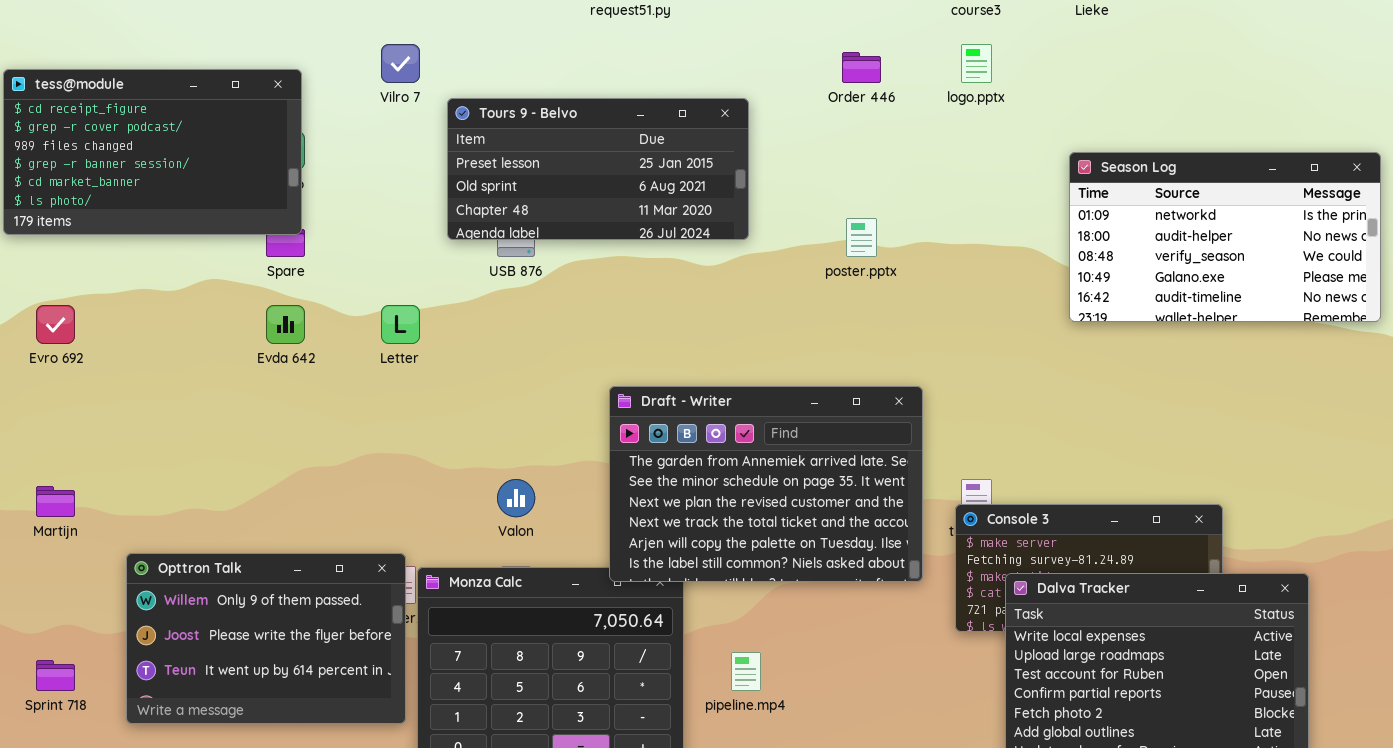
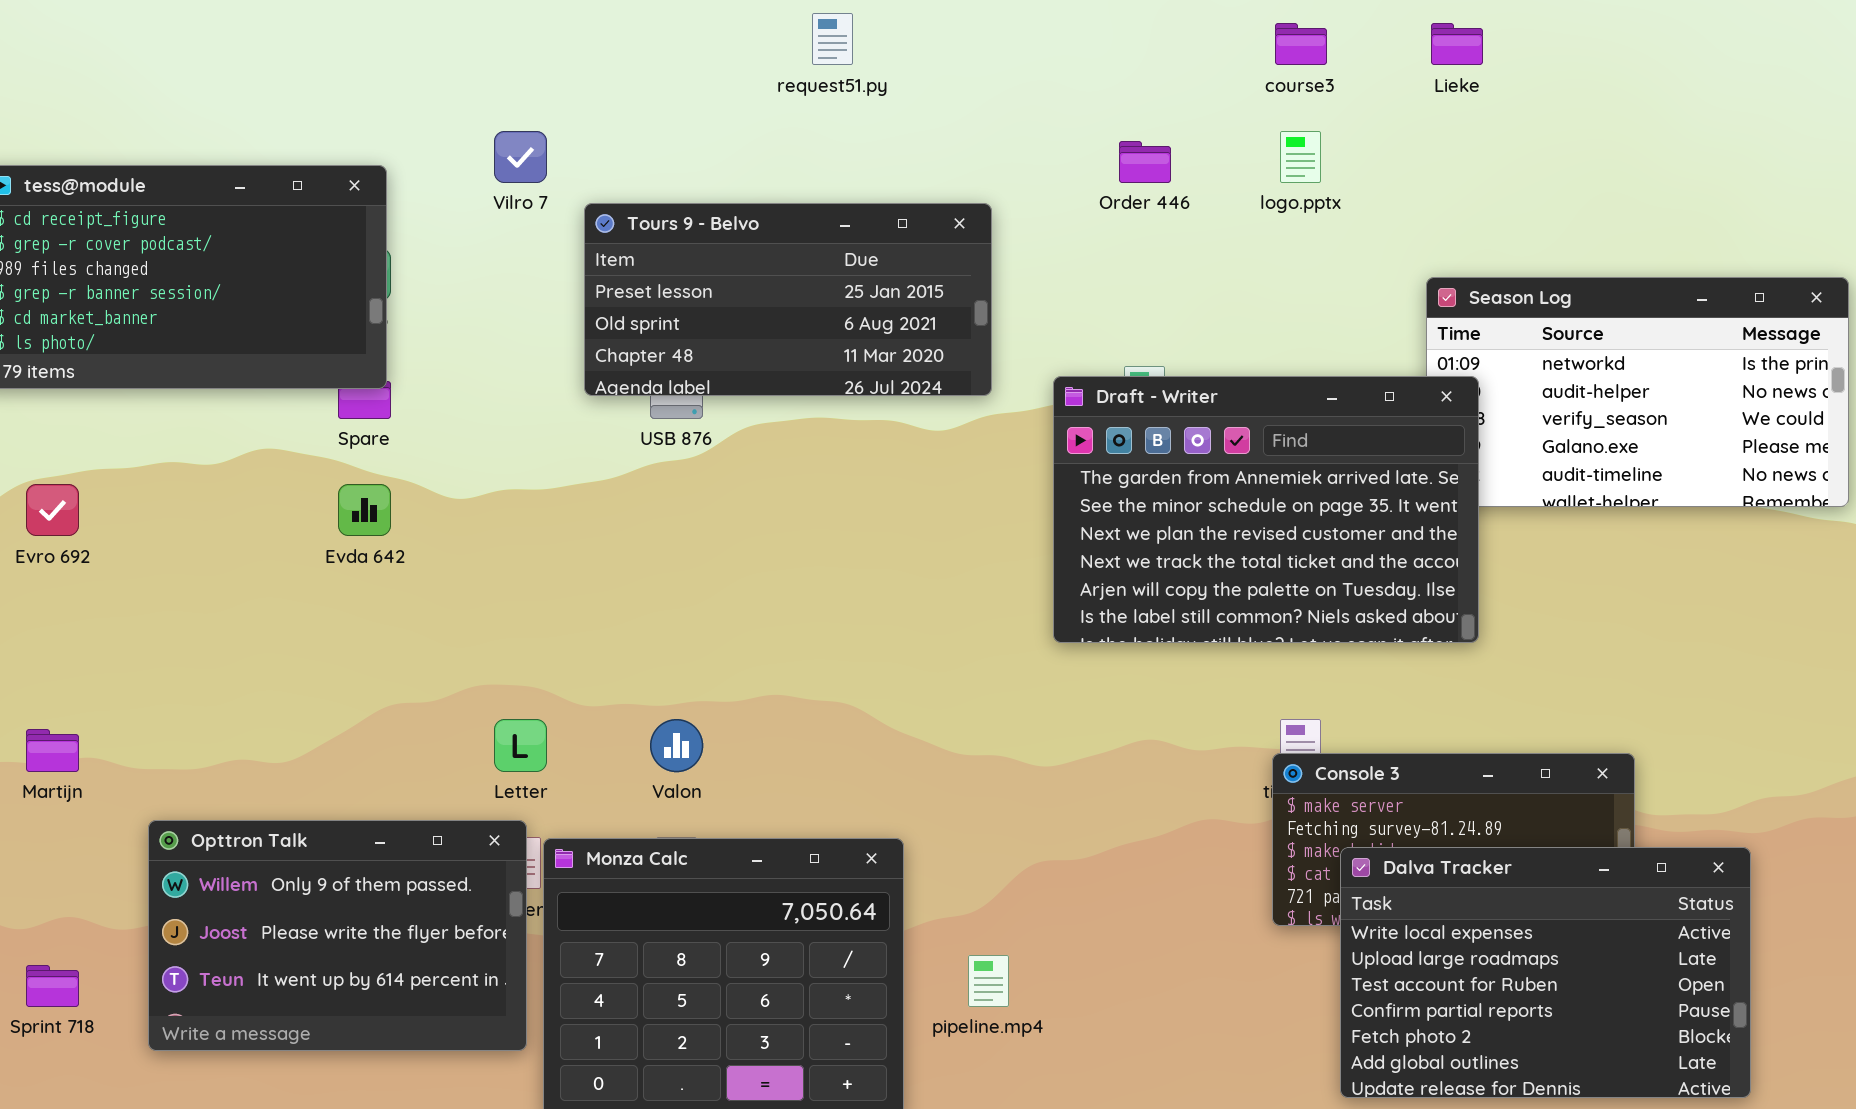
Letter: [381,305,420,344] -> [494,719,547,772], moved
Draft - Writer: [609,386,923,582] -> [1053,376,1479,643], moved

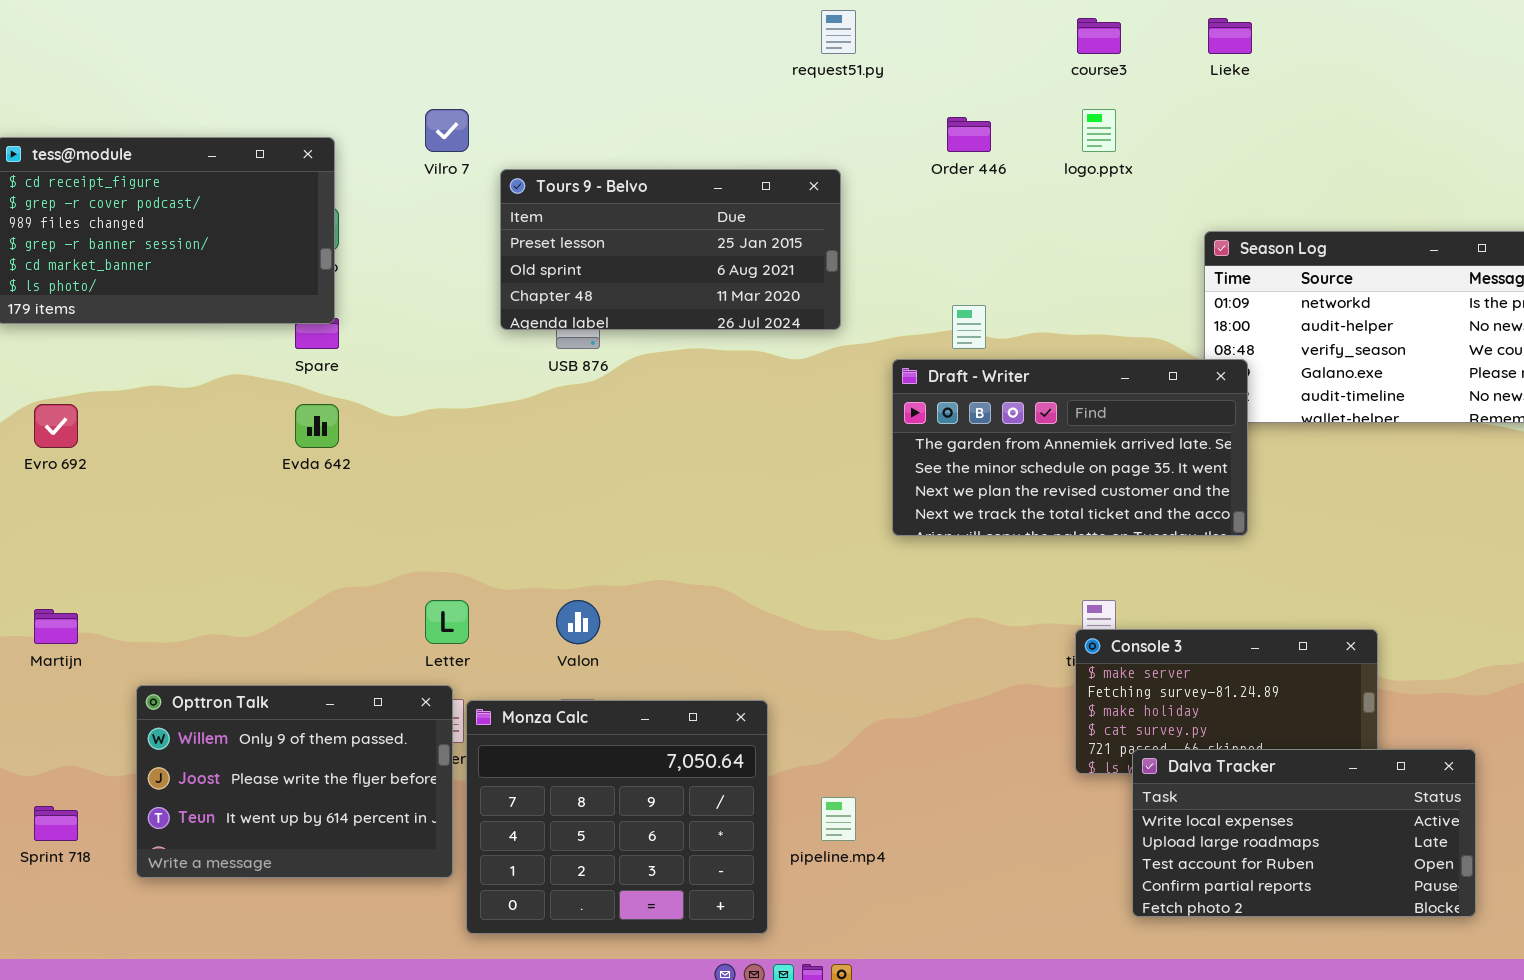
request51.py: [812,13,853,65] -> [821,10,856,54], moved
Draft - Writer: [1053,376,1479,643] -> [892,359,1248,536], resized
Dalva Tracker: [1340,847,1751,1098] -> [1132,749,1476,917], resized

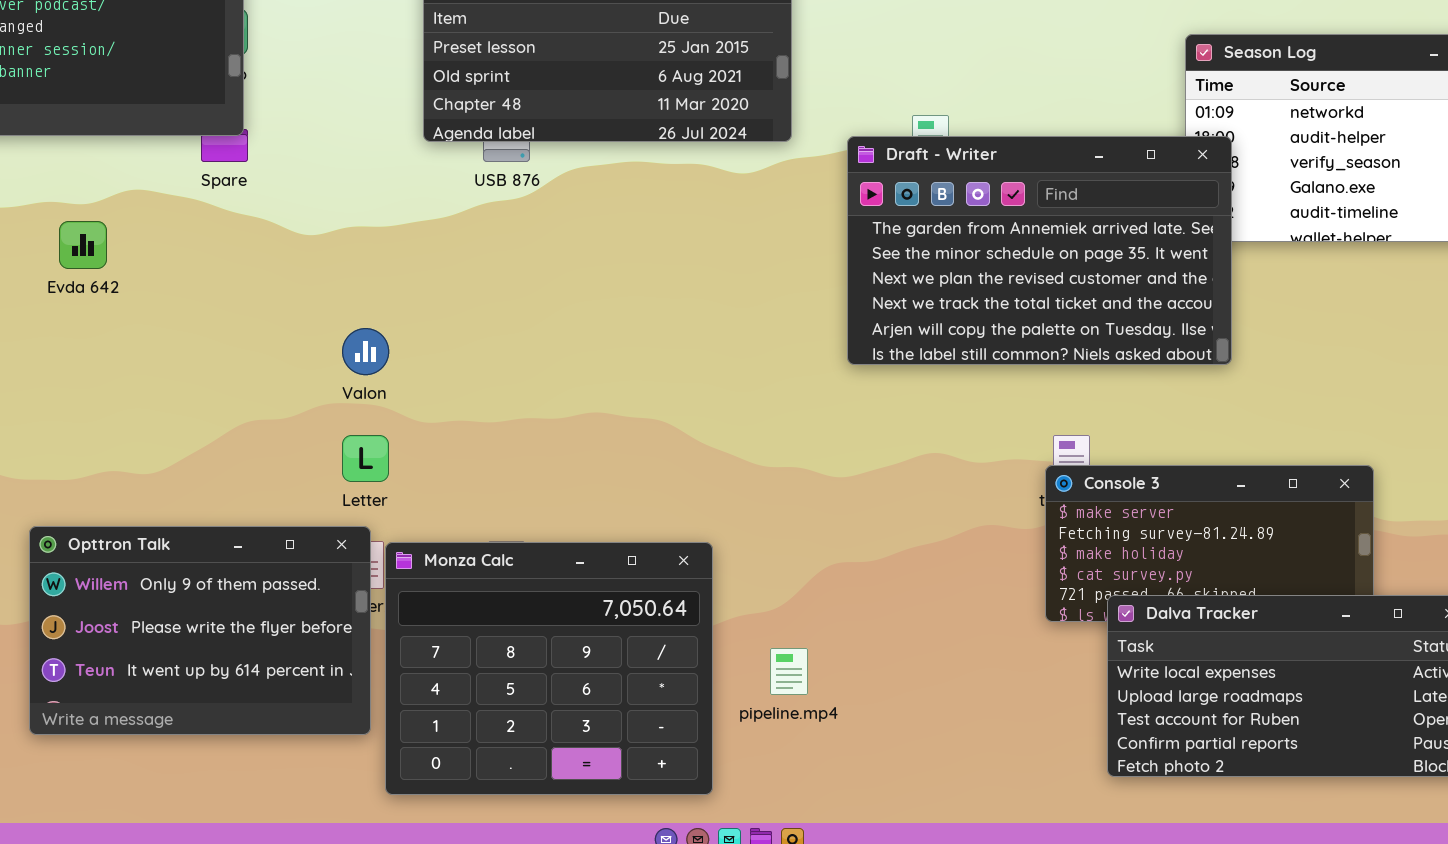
Draft - Writer: [892,359,1248,536] -> [847,136,1232,365], resized
Evda 642: [295,404,339,448] -> [59,221,107,269], moved
Valon: [556,600,600,644] -> [342,328,389,375], moved

